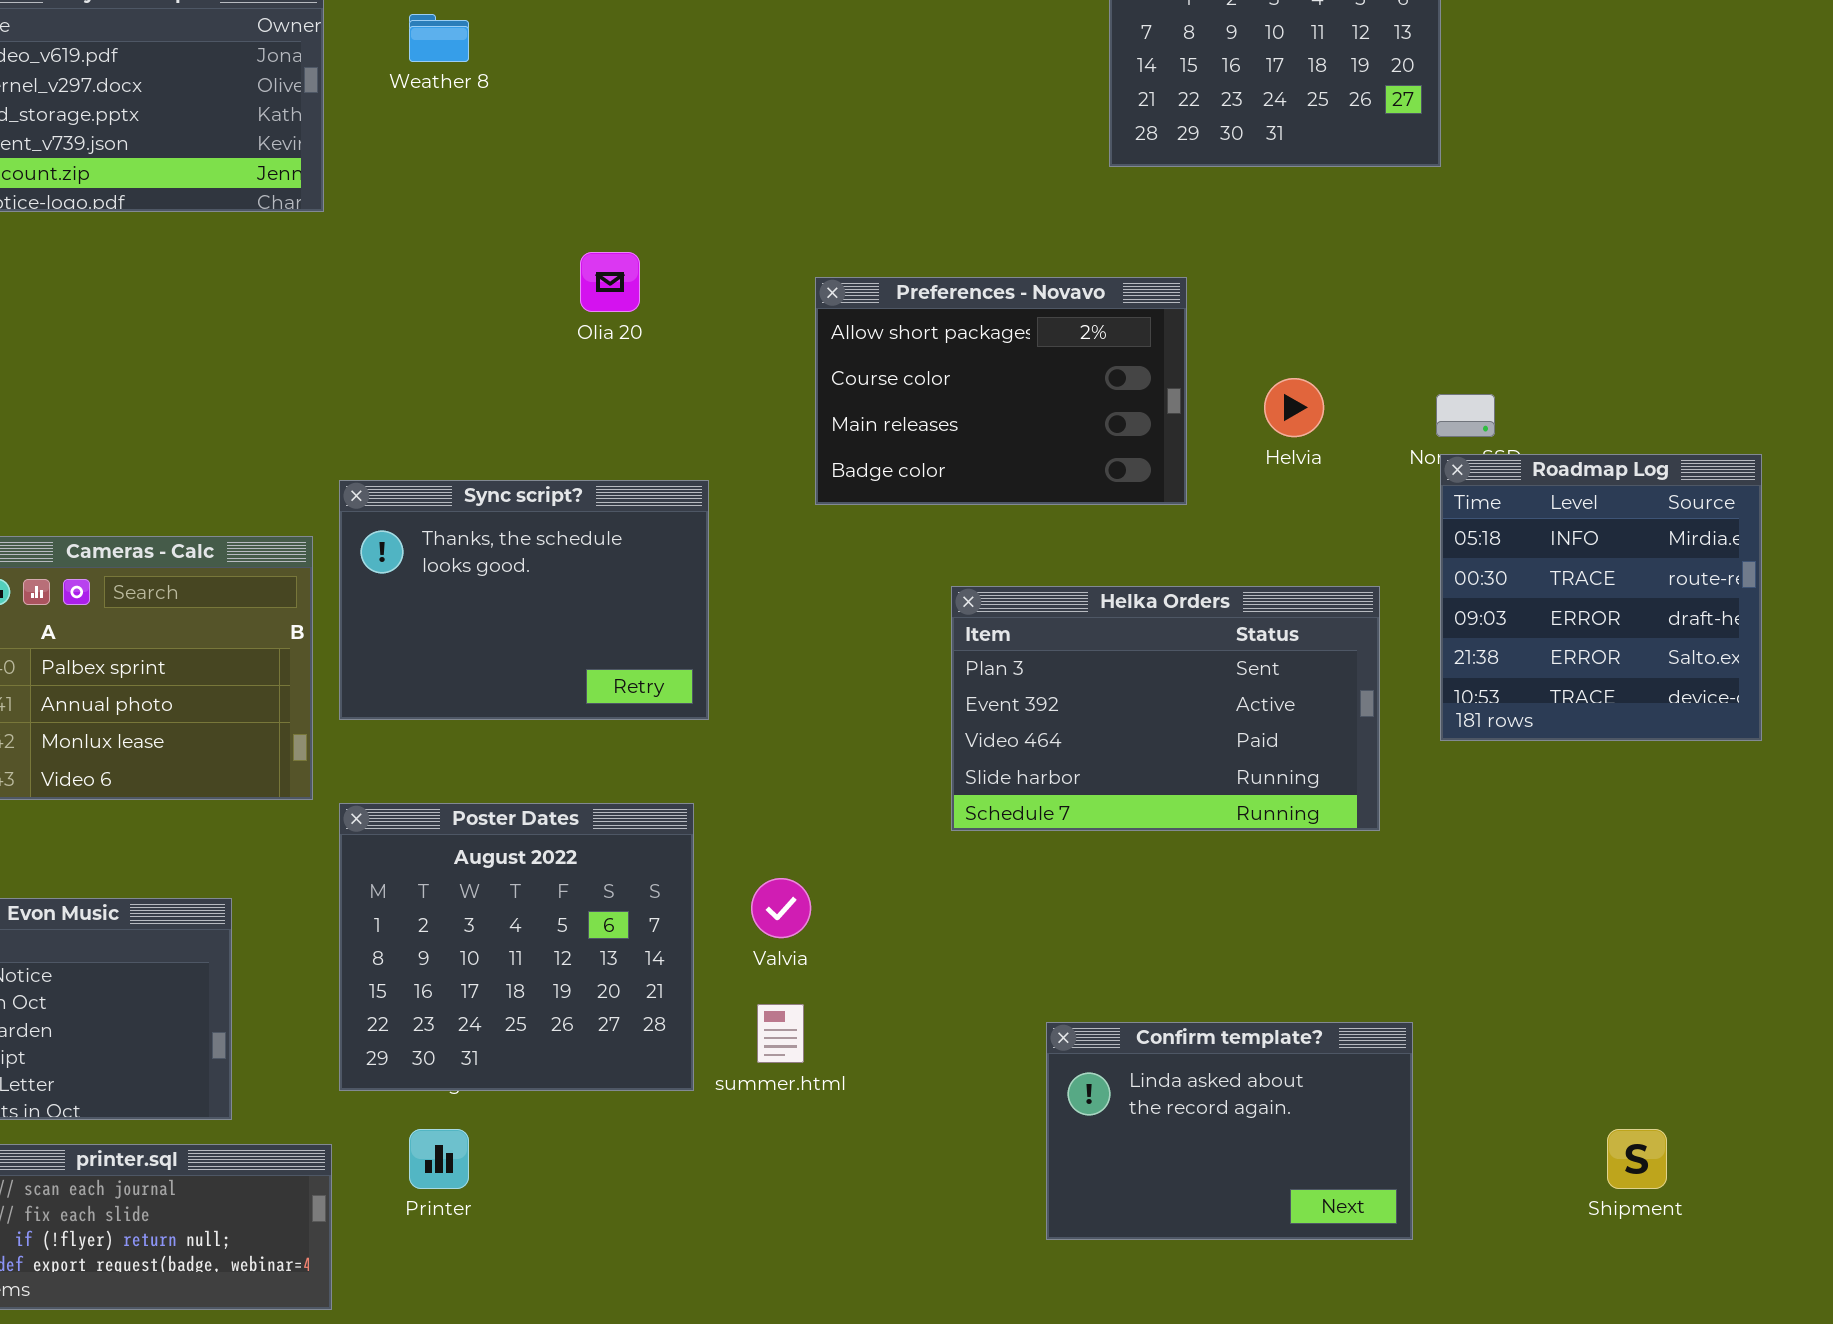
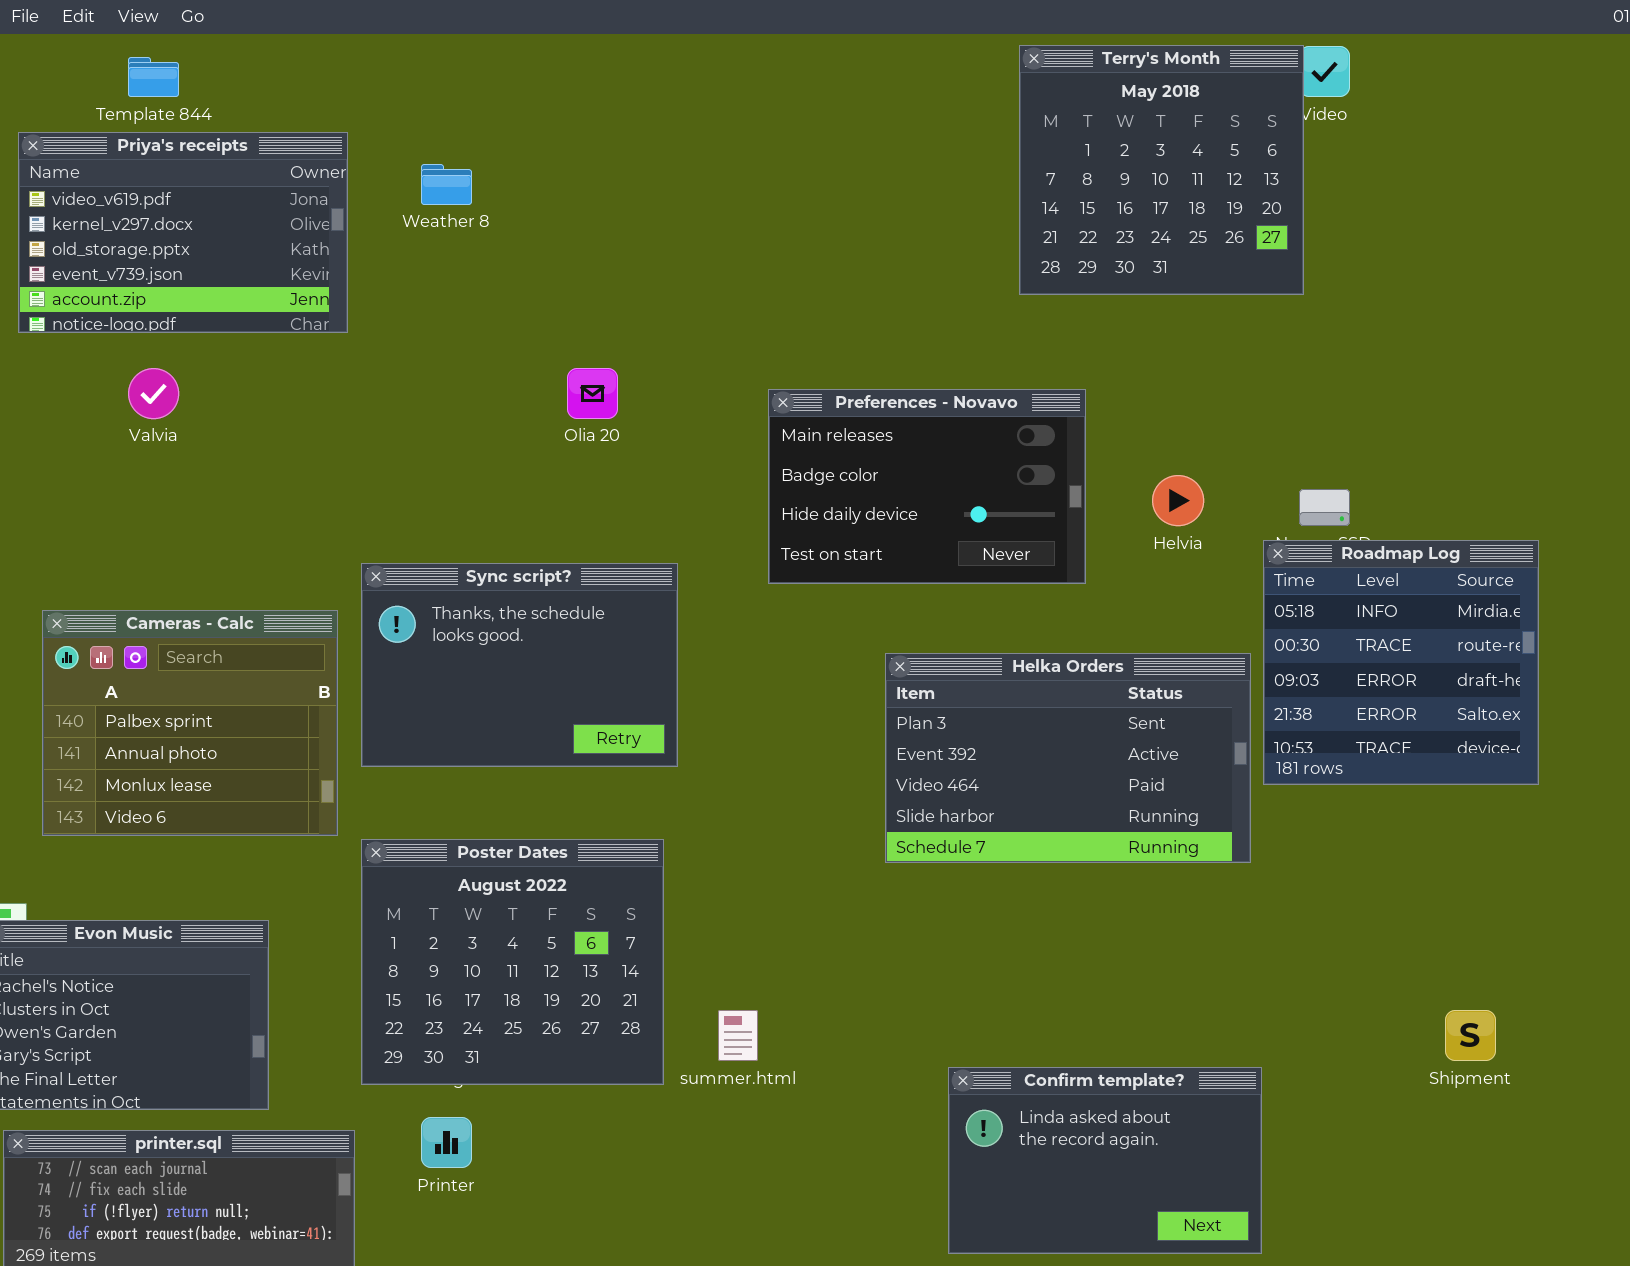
Preferences - Novavo: [815,277,1187,505] -> [768,389,1086,584], scrolled down 2 rows
Roadmap Log: [1440,454,1762,741] -> [1263,540,1539,785], moved
Valvia: [751,878,811,938] -> [128,368,179,419], moved
Confirm template?: [1046,1022,1413,1240] -> [948,1067,1262,1254], moved
Shipment: [1607,1129,1667,1189] -> [1445,1010,1496,1061], moved

